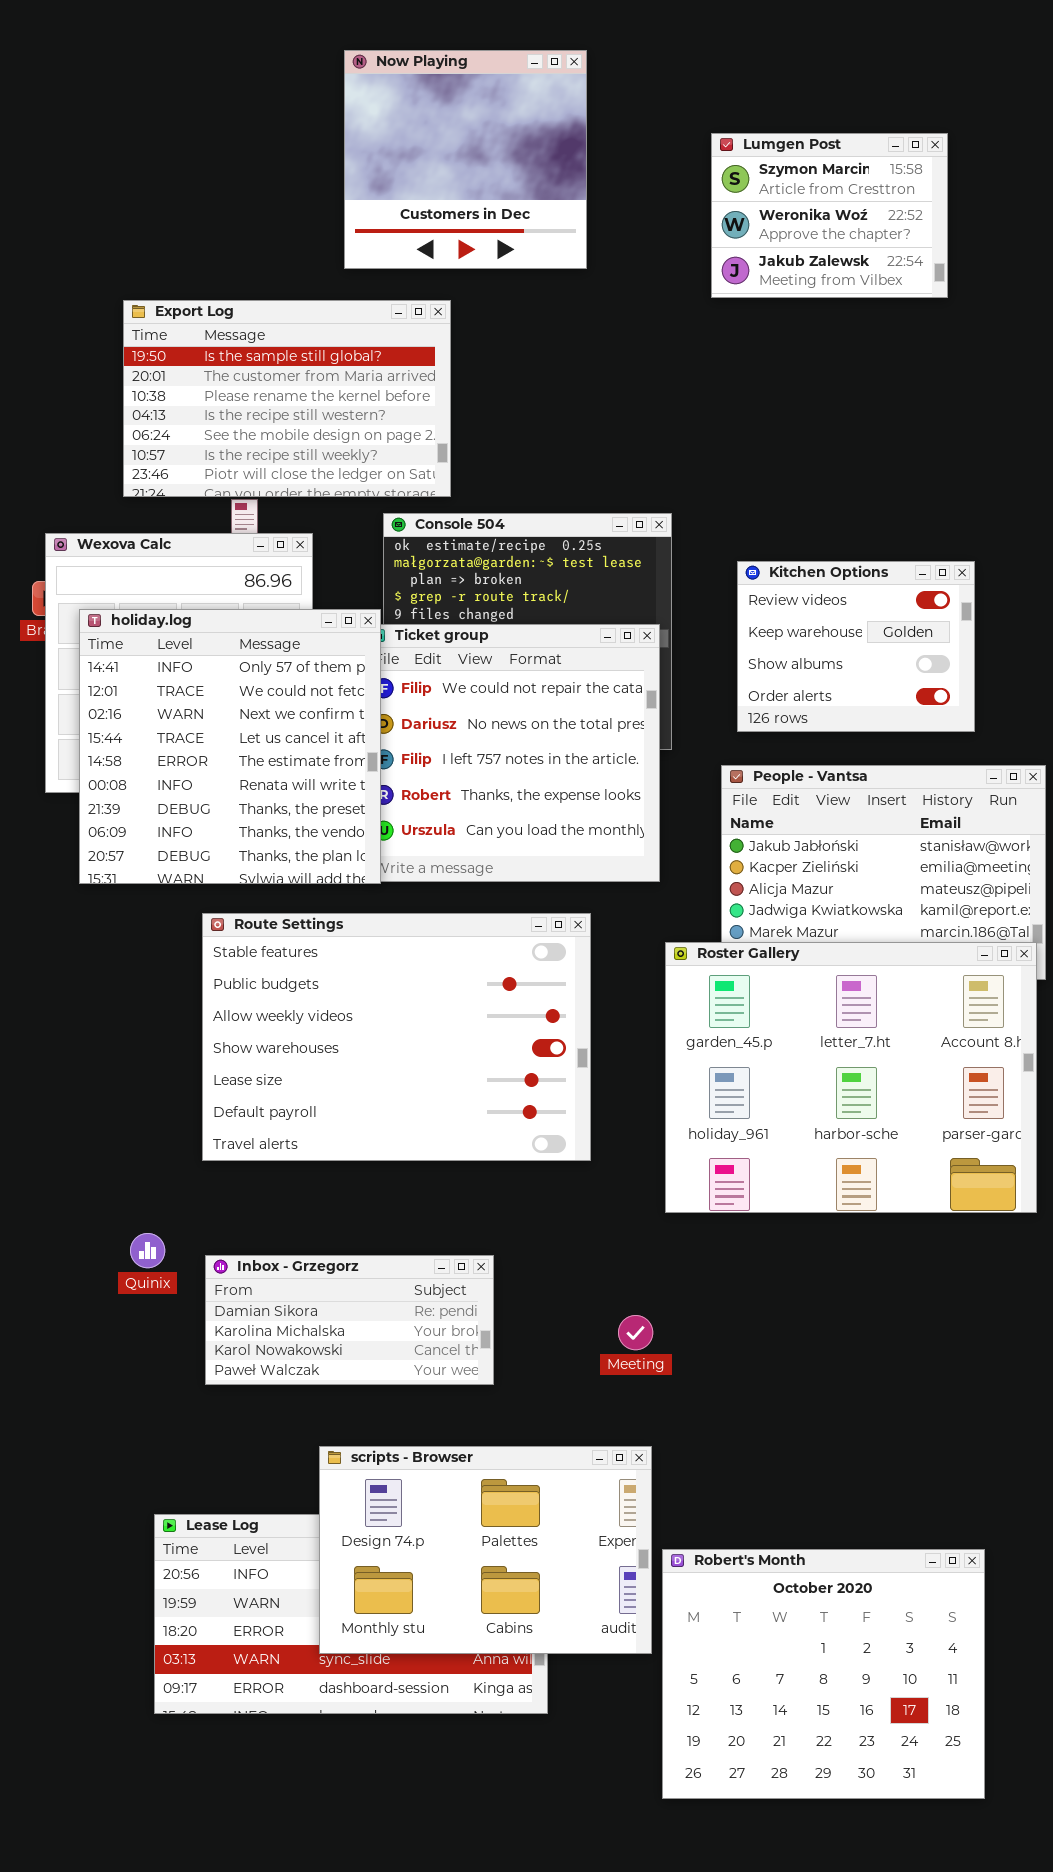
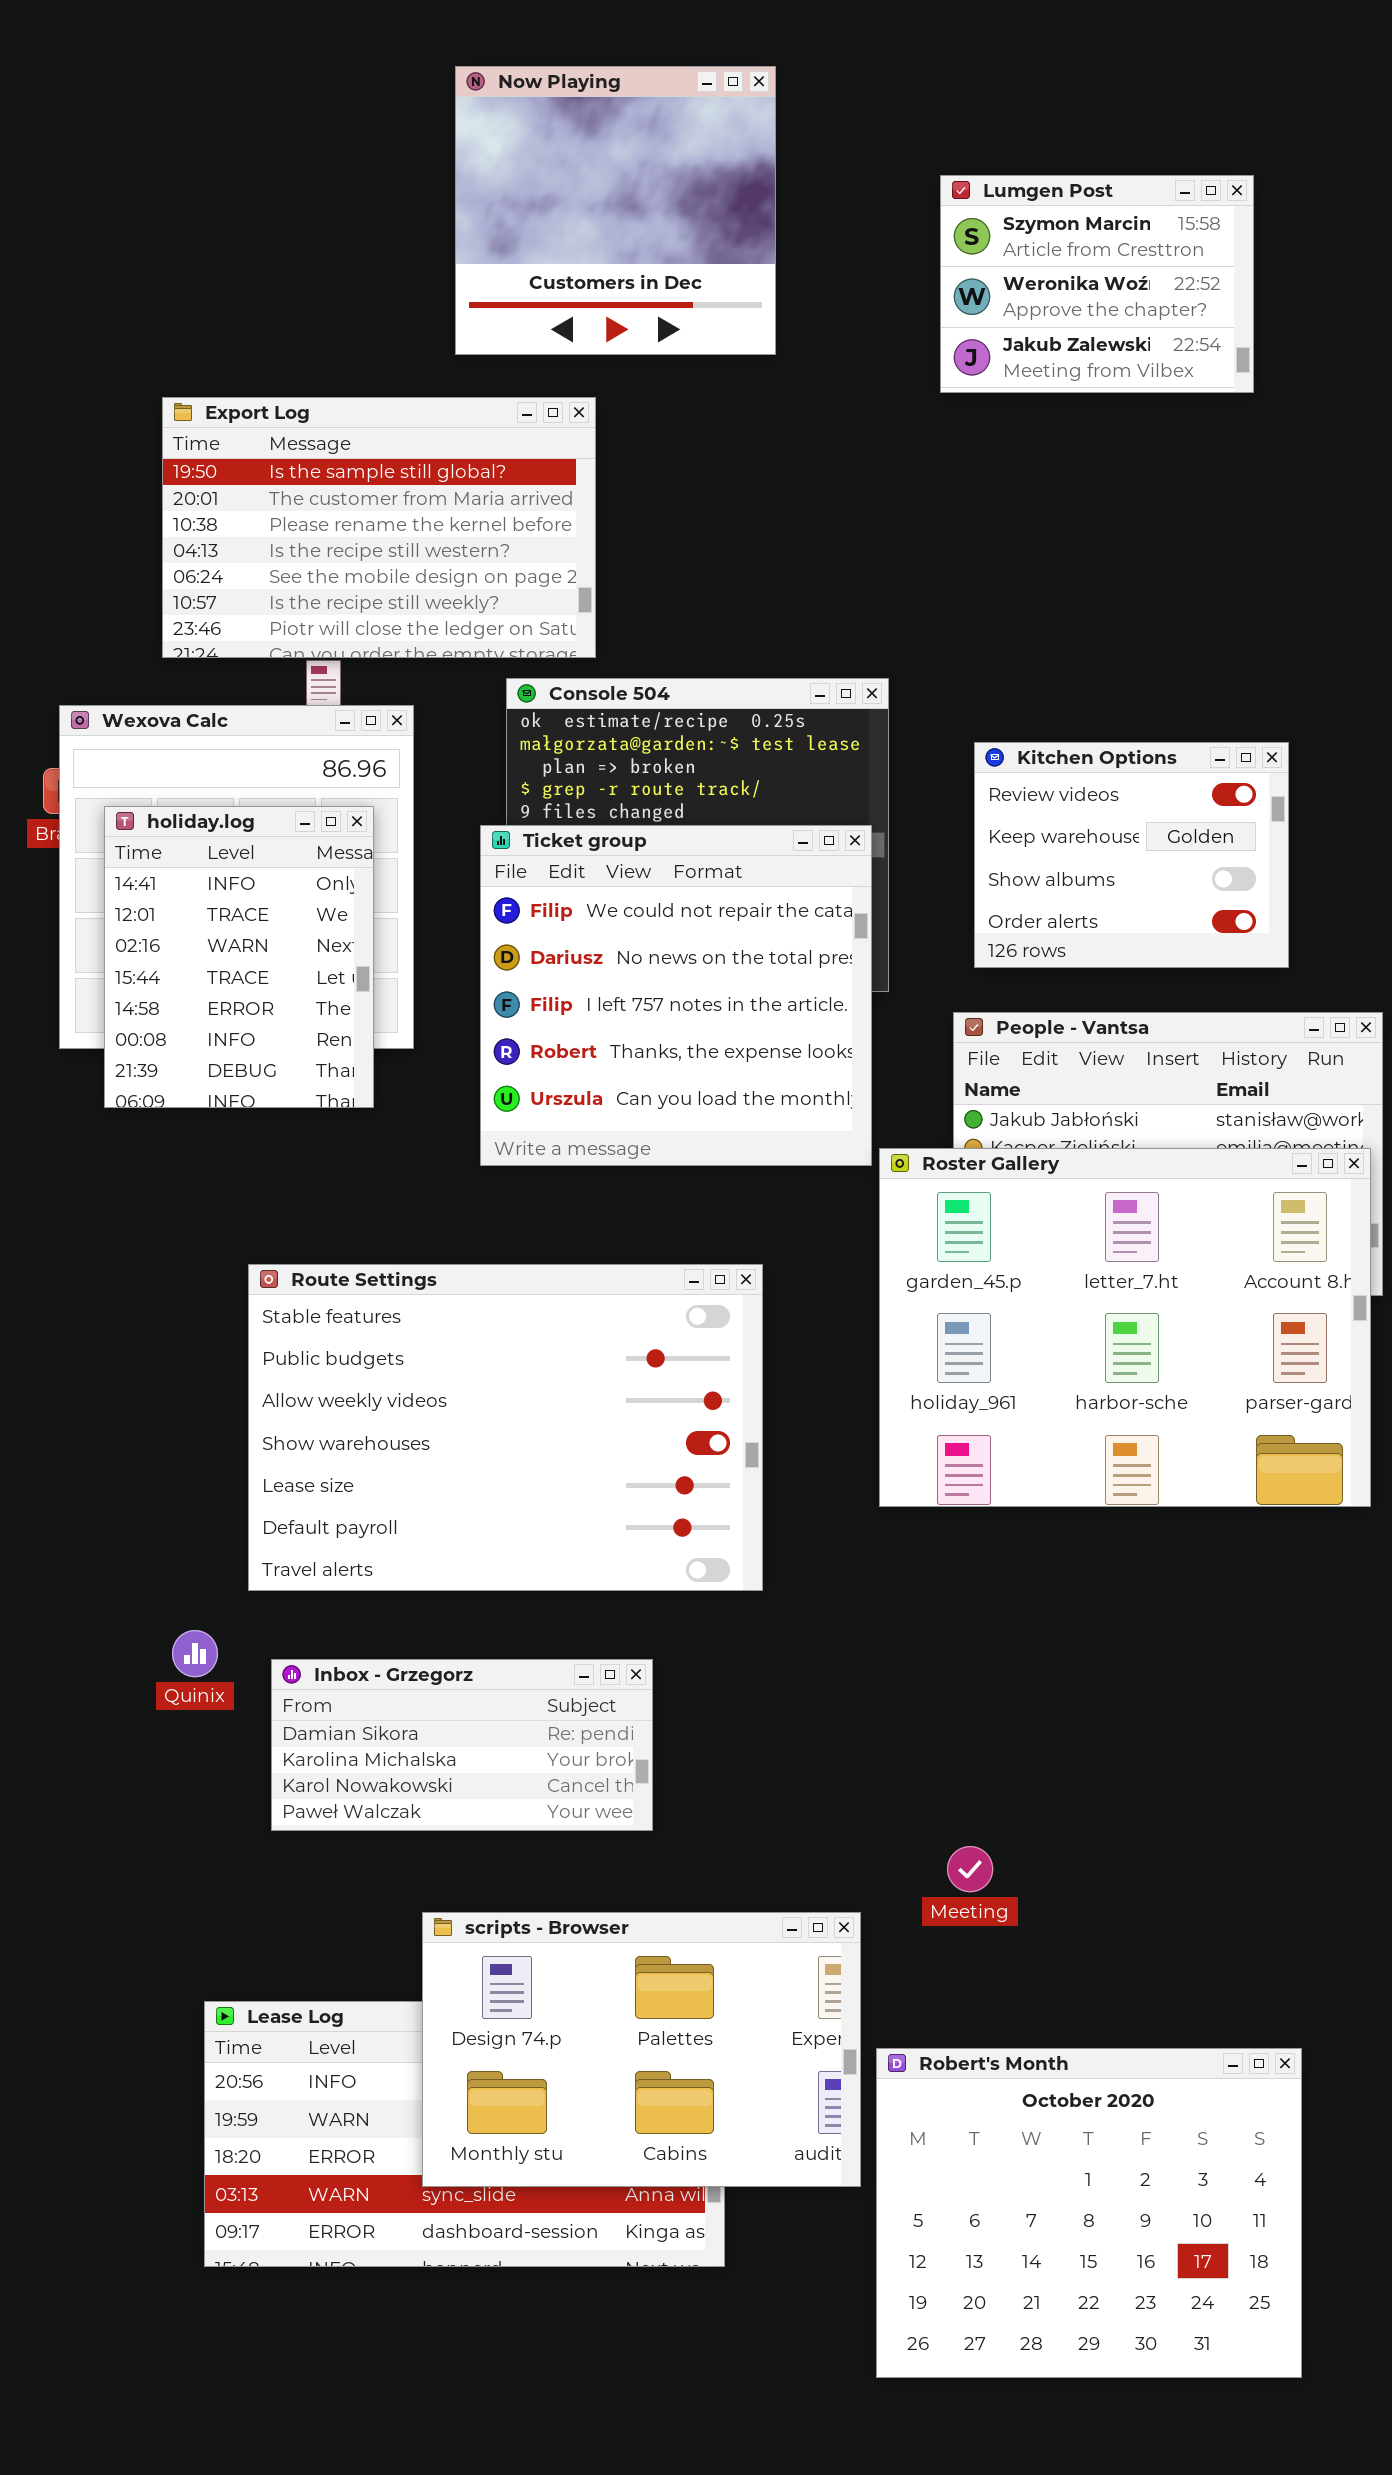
holiday.log: [79,609,381,884] -> [104,806,374,1108], resized
Route Settings: [202,913,591,1161] -> [248,1264,763,1591], moved
Roster Gallery: [665,942,1037,1213] -> [879,1148,1371,1507], moved
Meeting: [618,1315,653,1350] -> [947,1846,993,1892], moved

